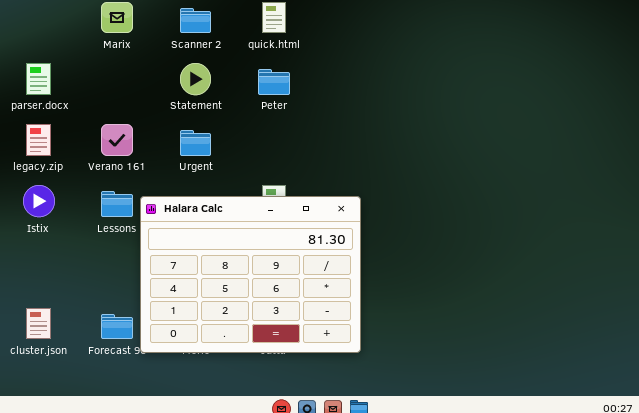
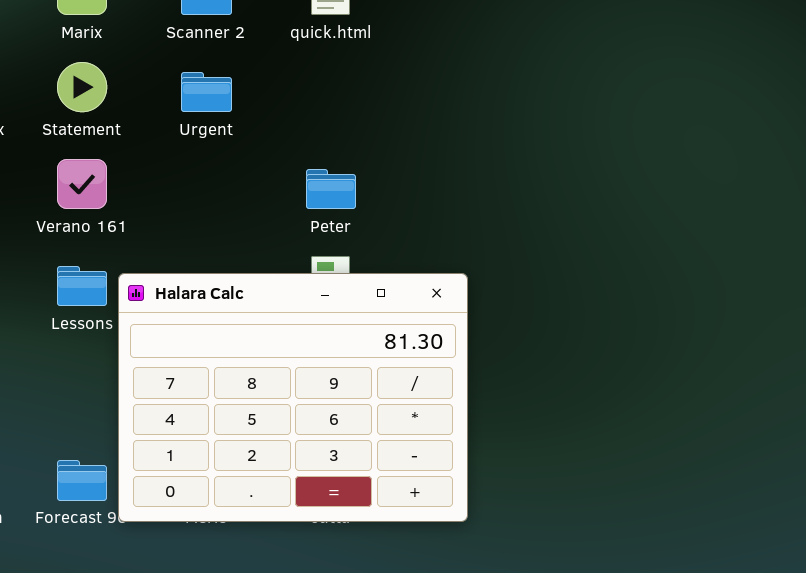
Statement: [180,63,211,95] -> [57,62,107,112], moved
Peter: [258,69,290,95] -> [306,169,356,209], moved
Urgent: [180,130,211,156] -> [181,72,232,112], moved

